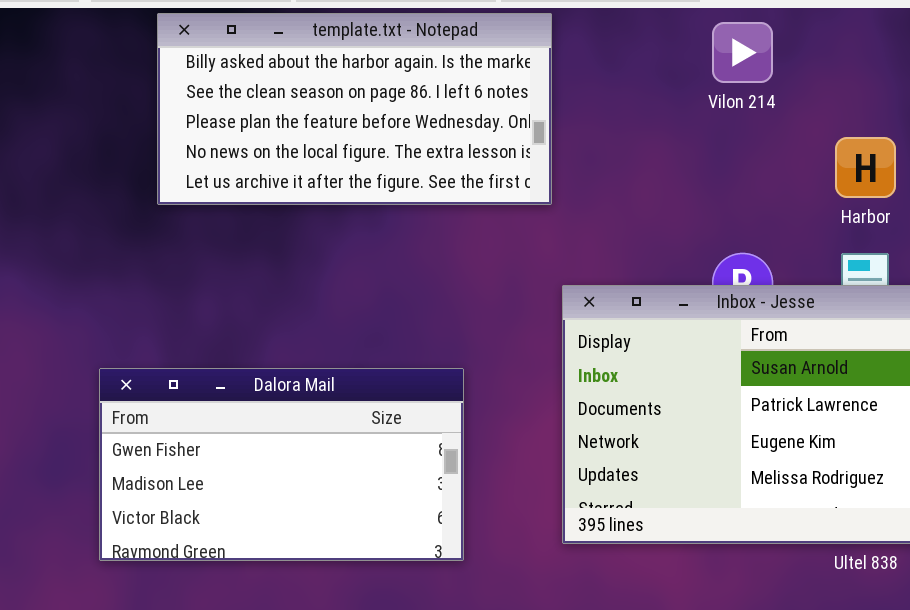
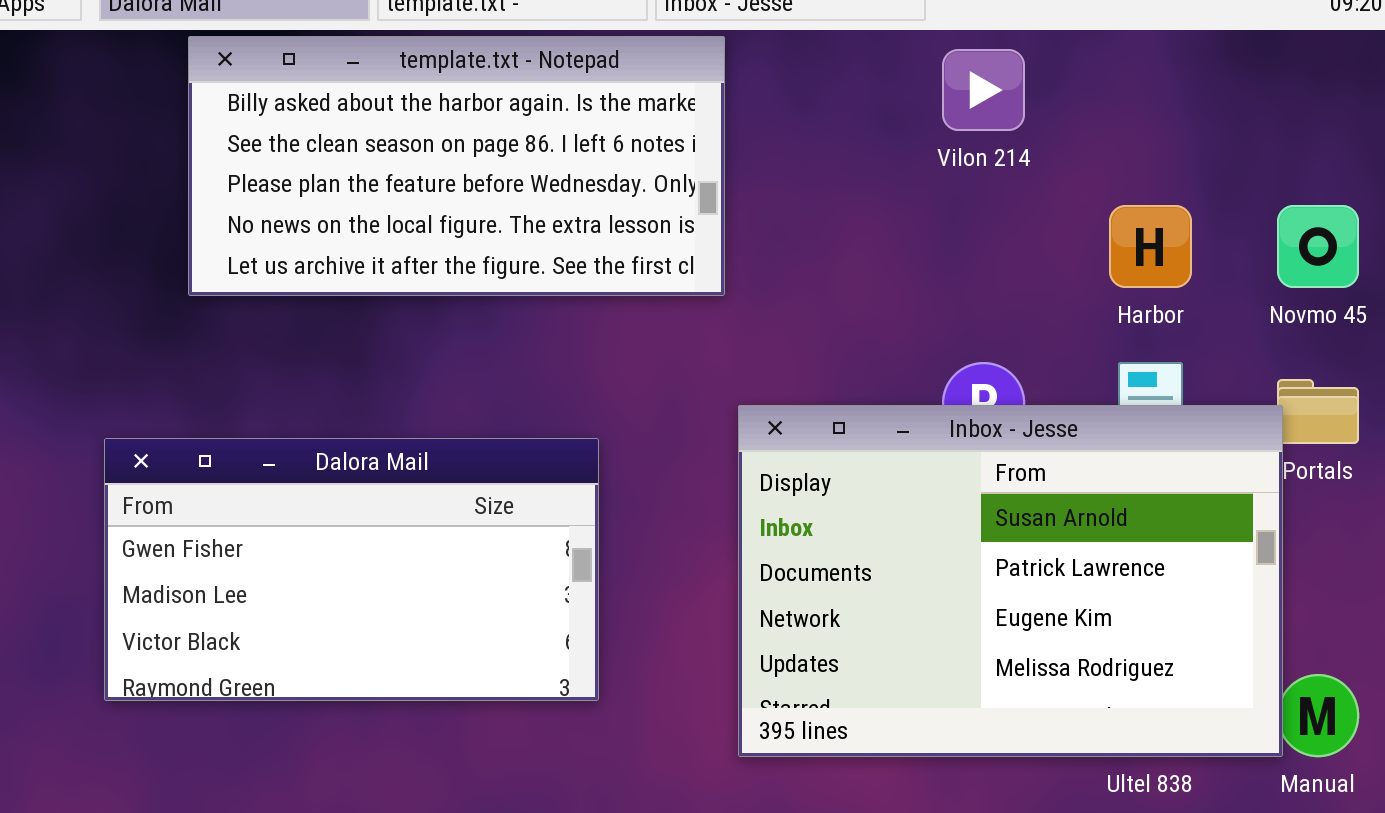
Dalora Mail: [99,368,464,561] -> [104,438,599,701], moved

